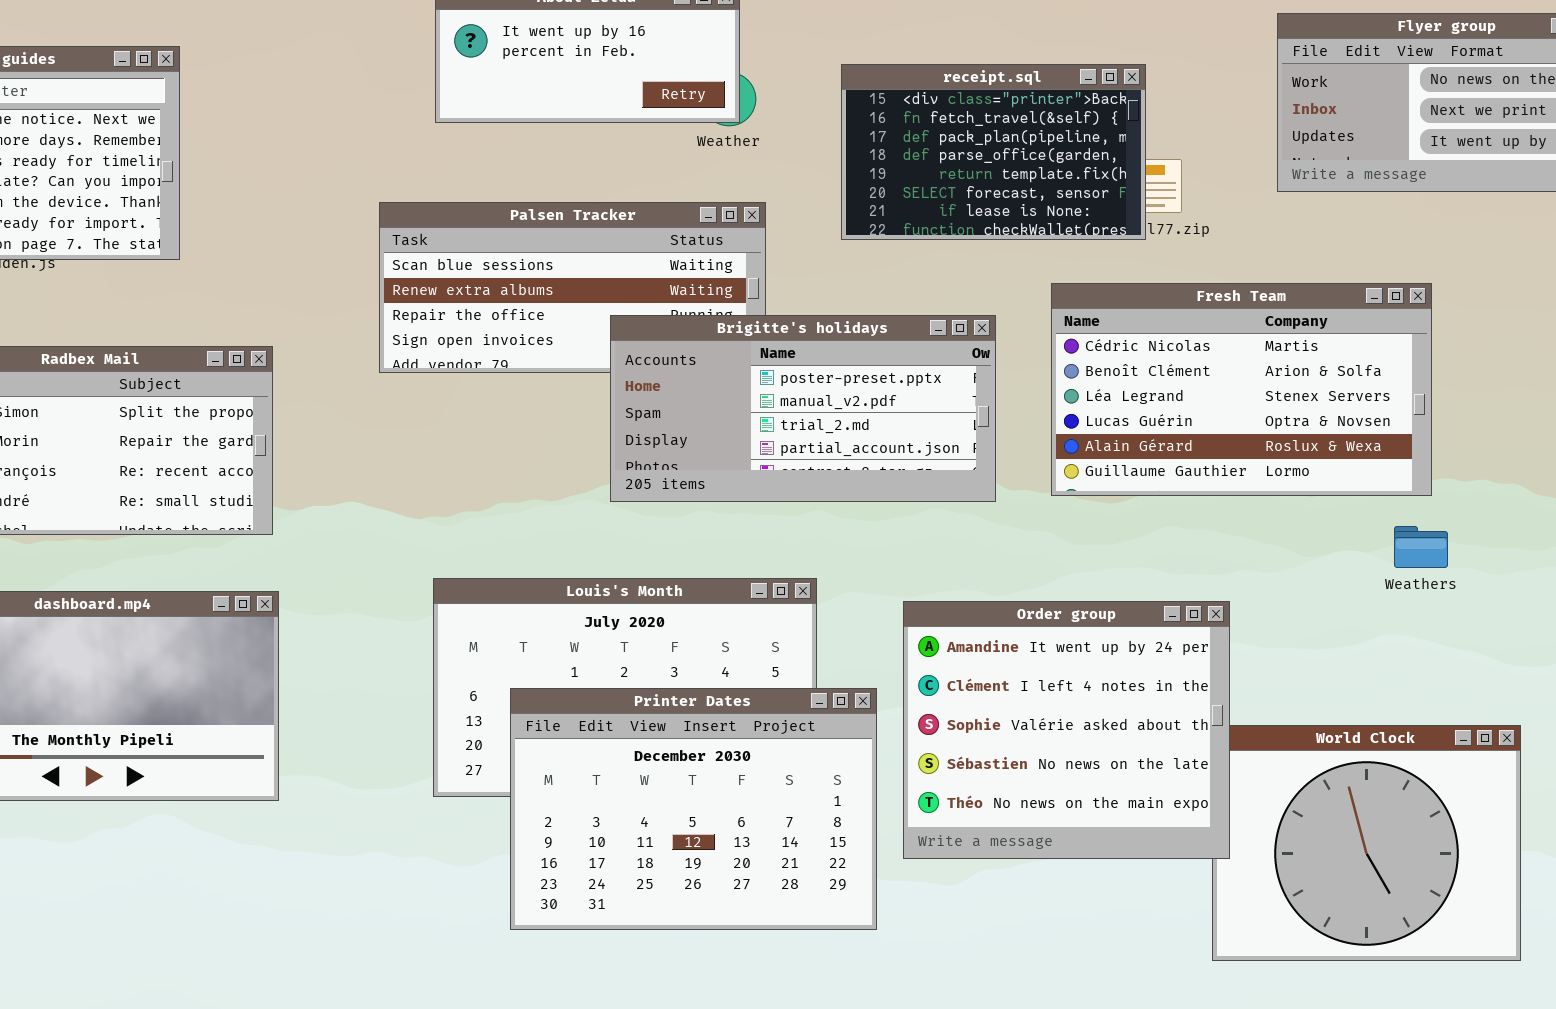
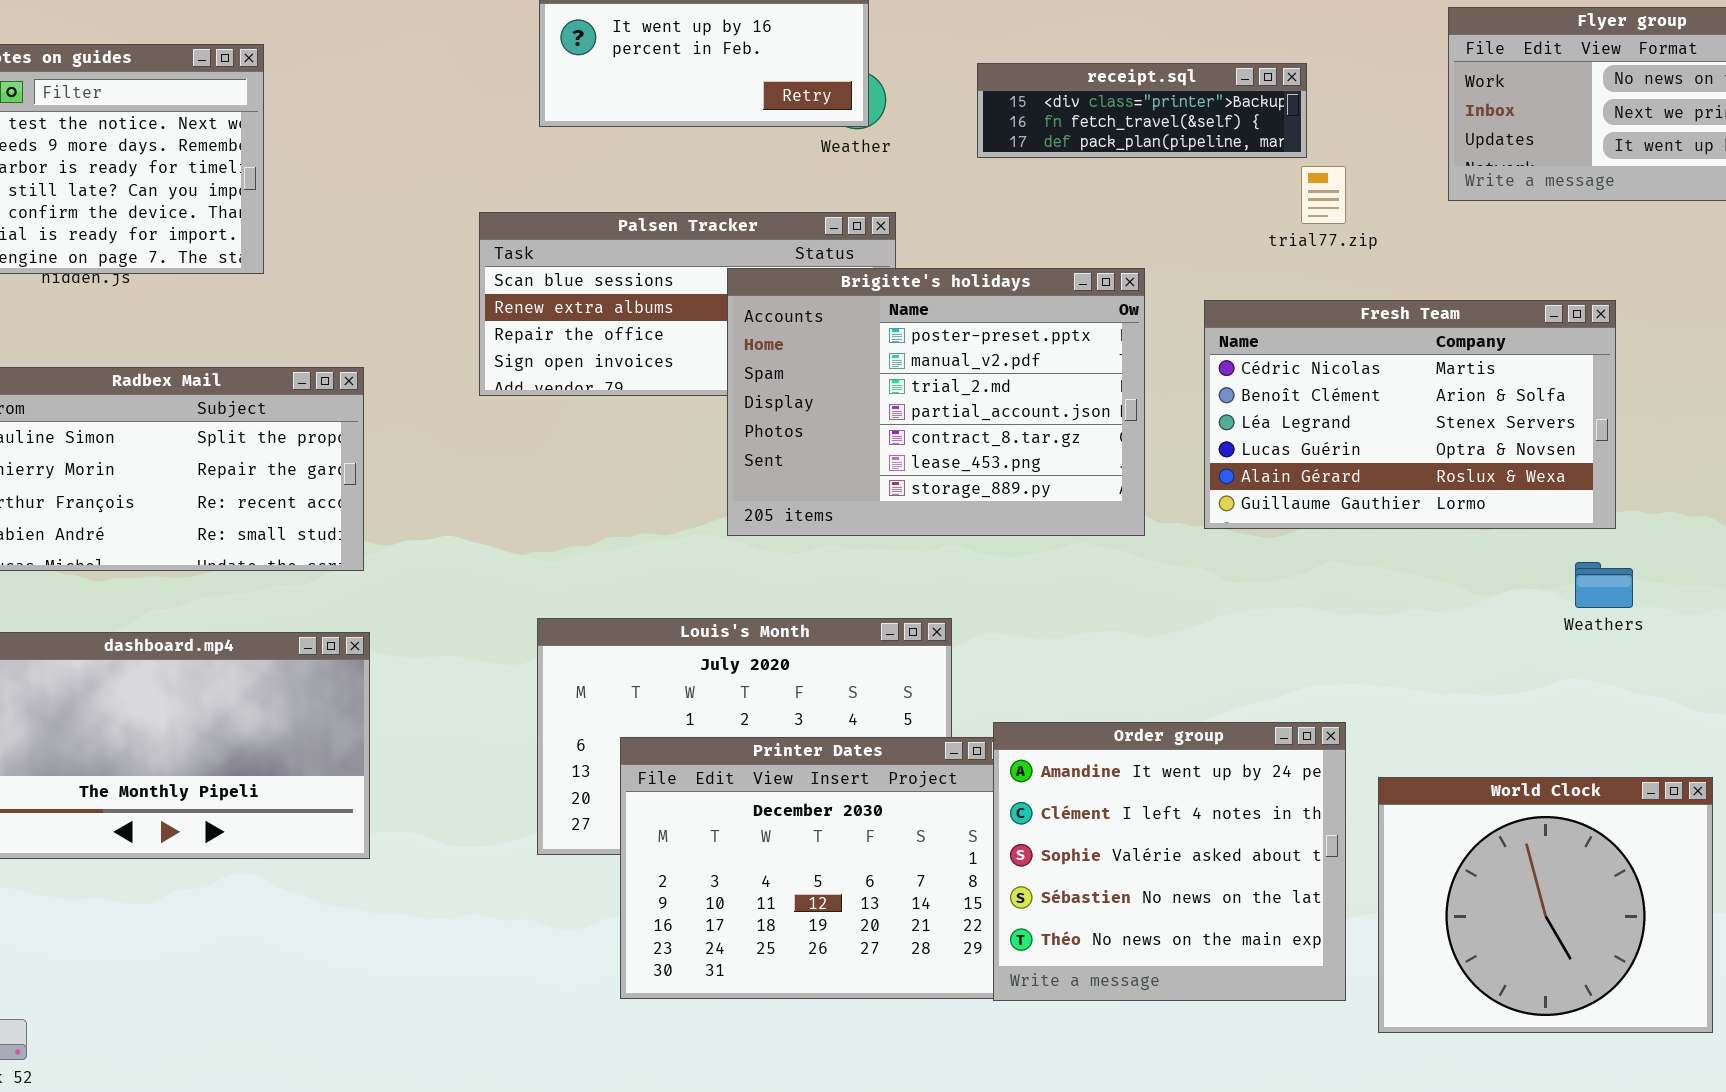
receipt.sql: [841,64,1146,240] -> [977,63,1307,158], resized
Brigitte's holidays: [610,315,996,502] -> [727,268,1145,536], resized
Order group: [903,601,1230,859] -> [993,722,1346,1001], moved

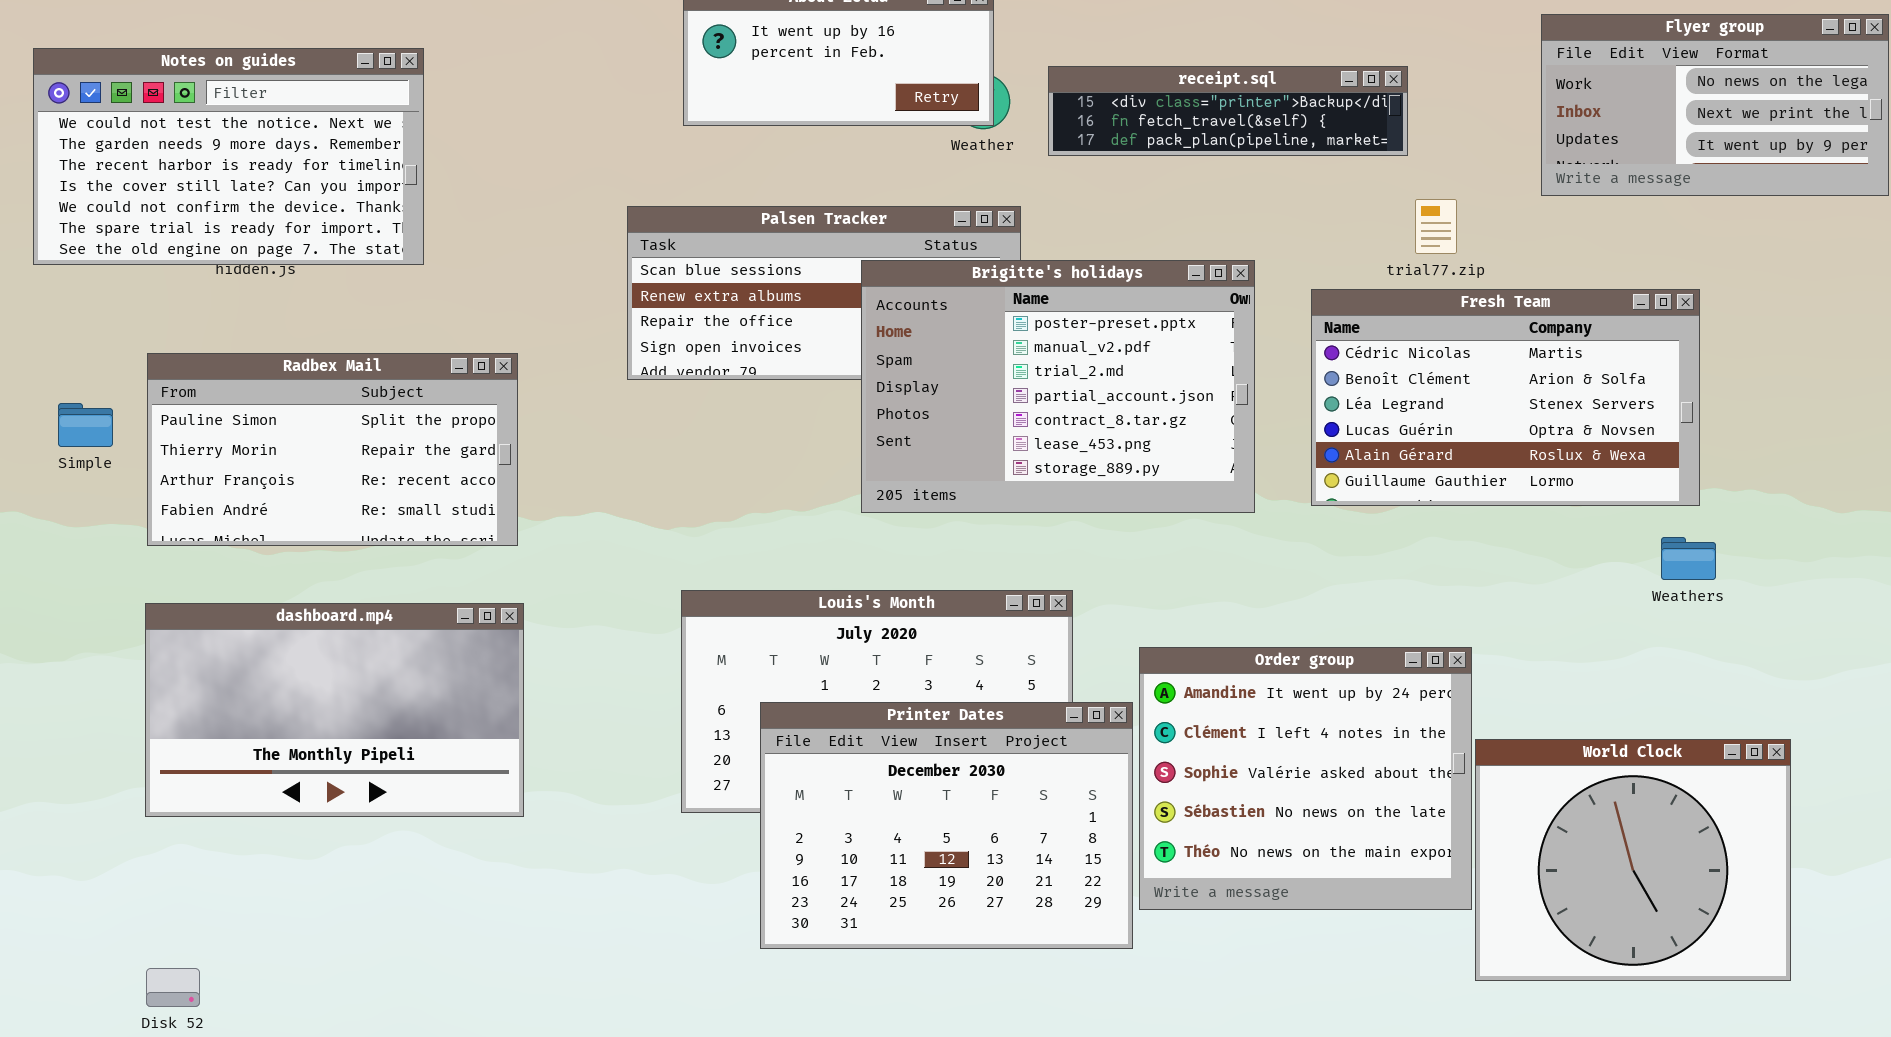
receipt.sql: [977,63,1307,158] -> [1048,66,1408,156], resized
trial77.zip: [1301,166,1346,224] -> [1415,199,1457,254], moved
Order group: [993,722,1346,1001] -> [1139,647,1472,910], moved

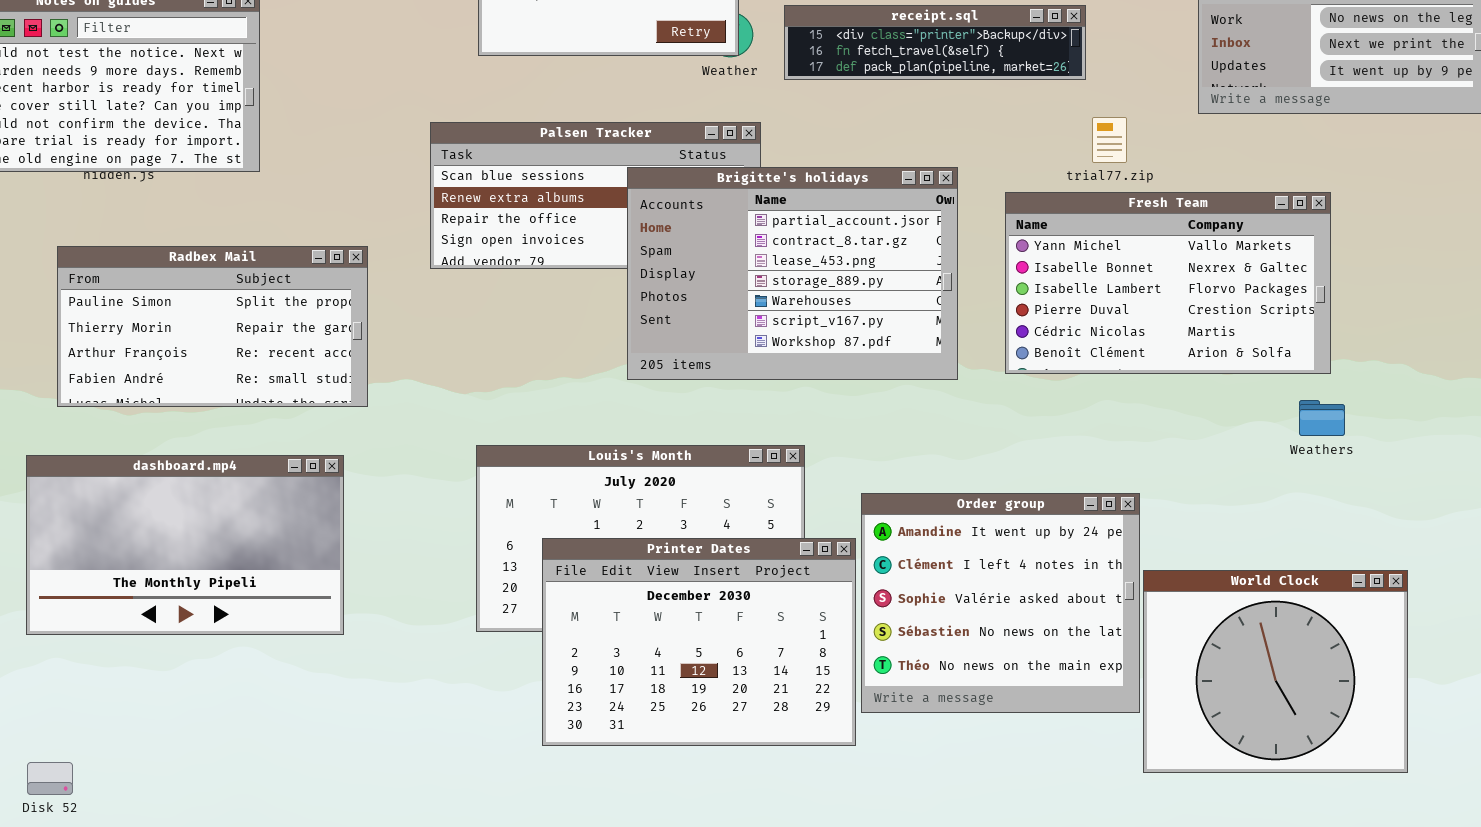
Brigitte's holidays: [861,260,1255,513] -> [627,167,958,380], scrolled down 3 rows
Fresh Team: [1311,289,1700,506] -> [1005,192,1331,374], scrolled up 4 rows
Radbex Mail: [147,353,518,546] -> [57,246,368,407], moved

